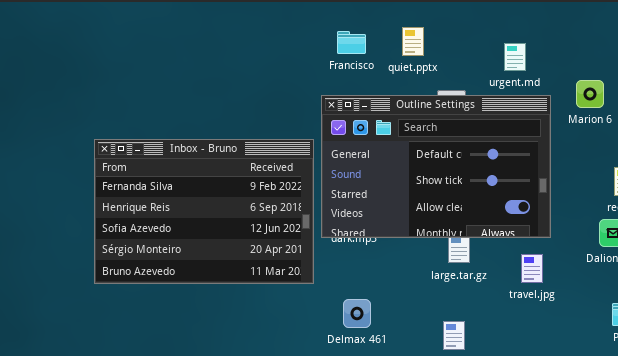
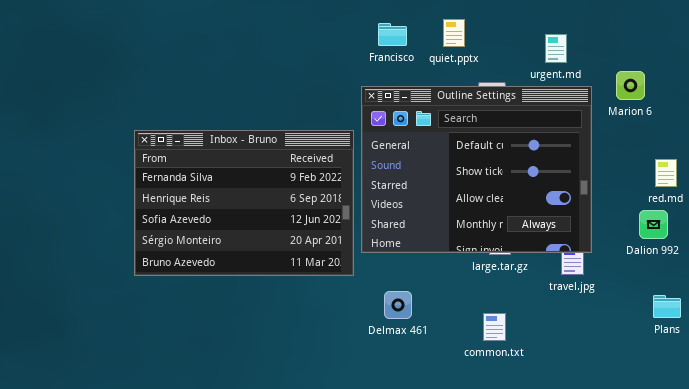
Outline Settings: [321,95,551,238] -> [361,86,592,253], resized

